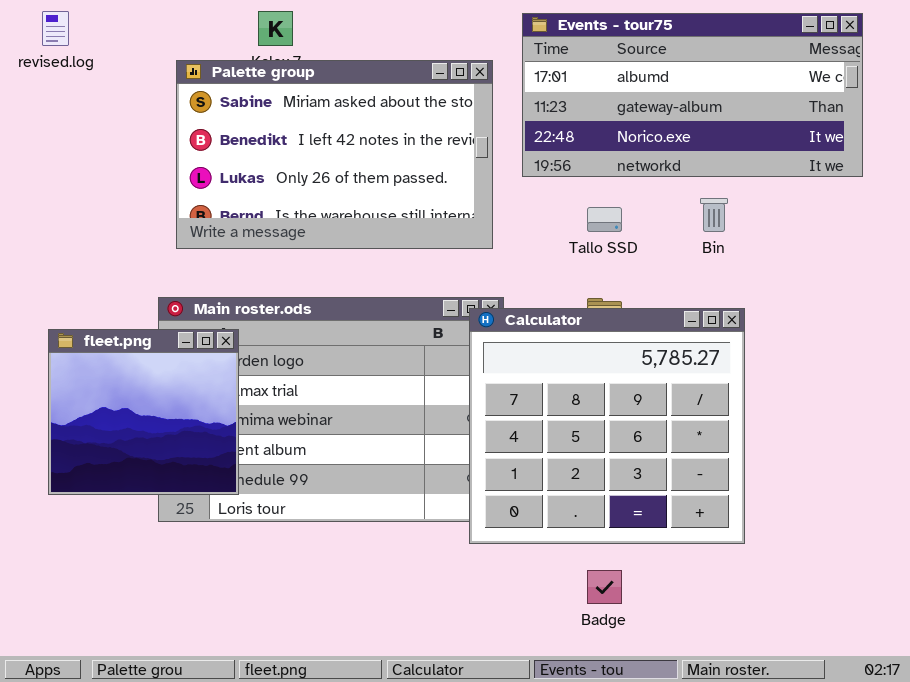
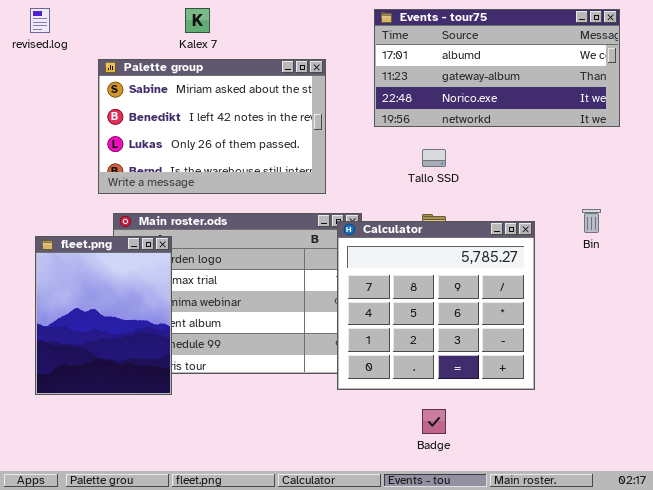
Palette group: [176,60,493,249] -> [98,59,326,194], moved
Bin: [700,198,728,232] -> [582,209,601,233], moved
fleet.png: [48,329,239,495] -> [35,236,172,395], resized

